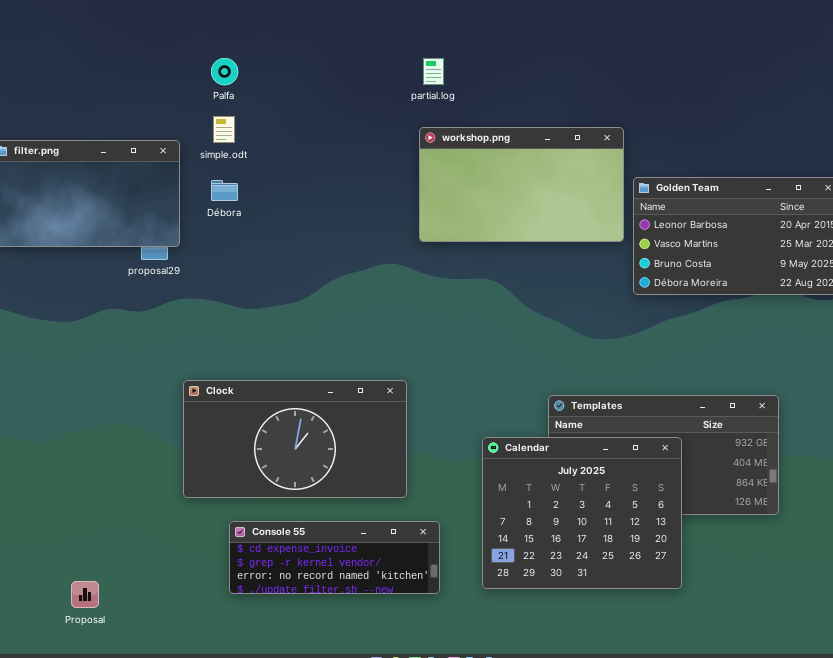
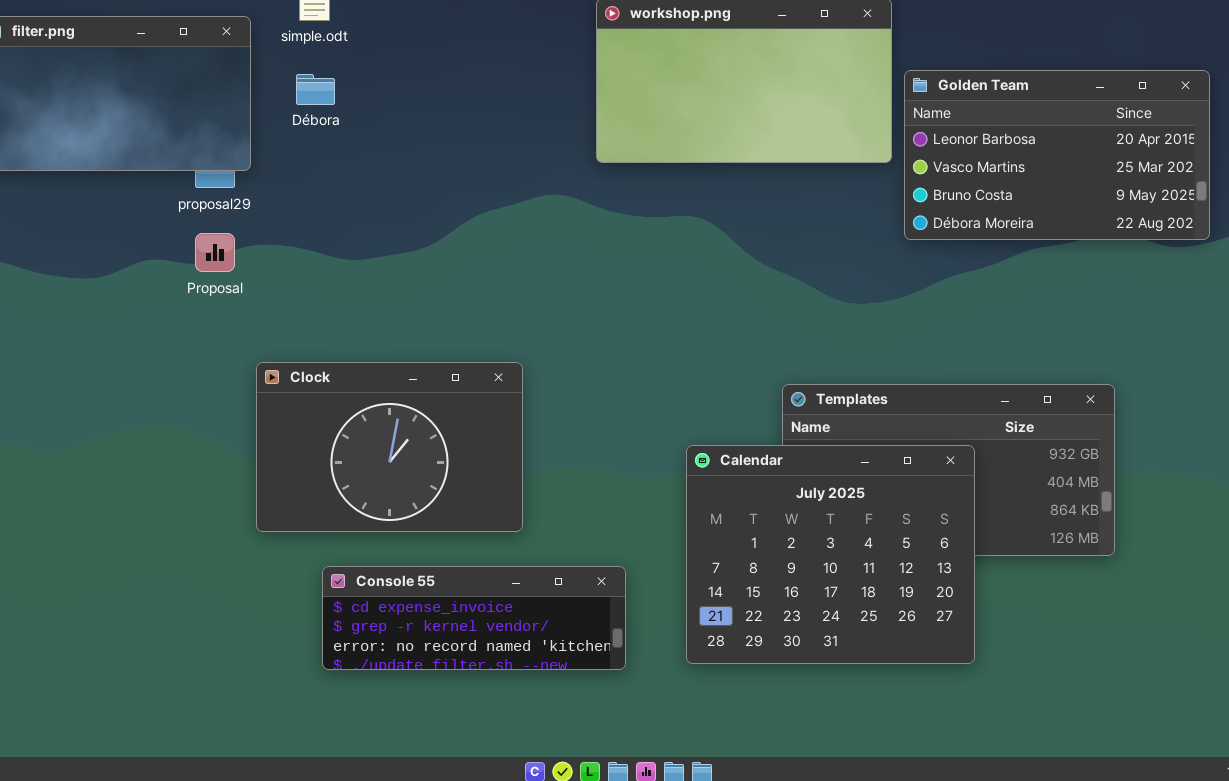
Clock: [183,380,407,498] -> [256,362,523,532], resized
Proposal: [71,581,99,608] -> [195,233,235,272], moved

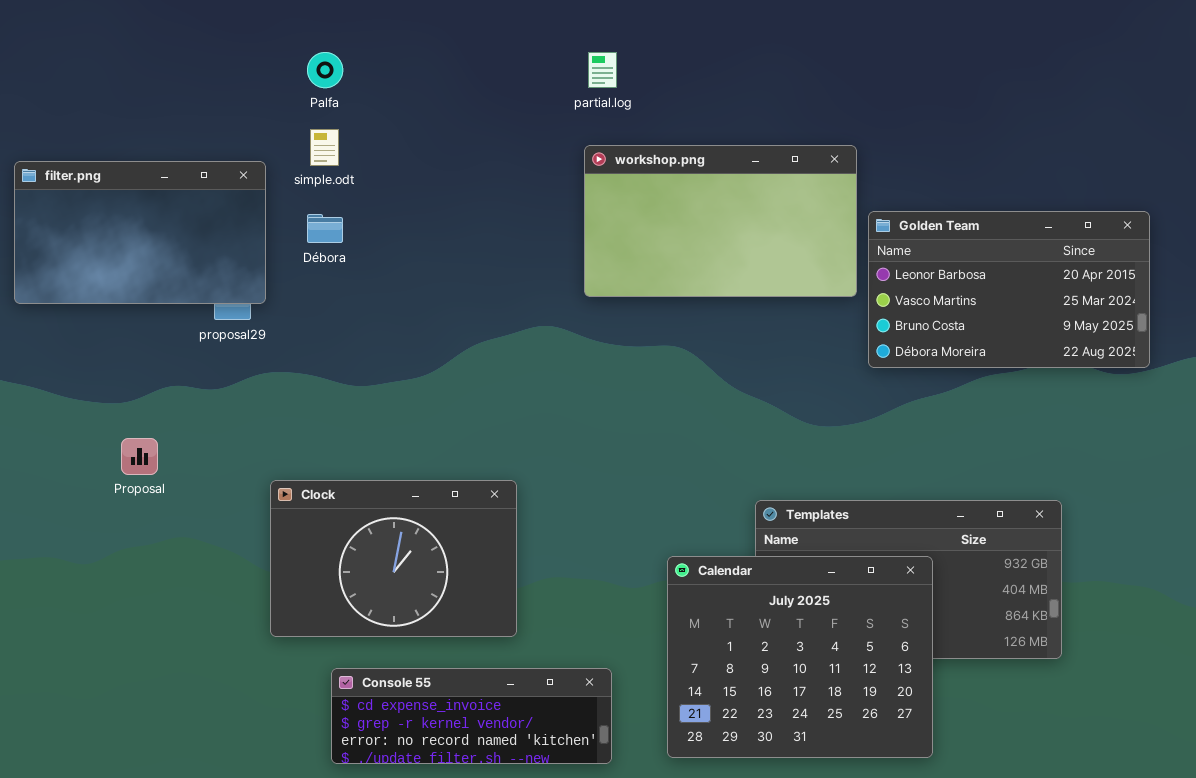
Proposal: [195,233,235,272] -> [121,438,158,475], moved

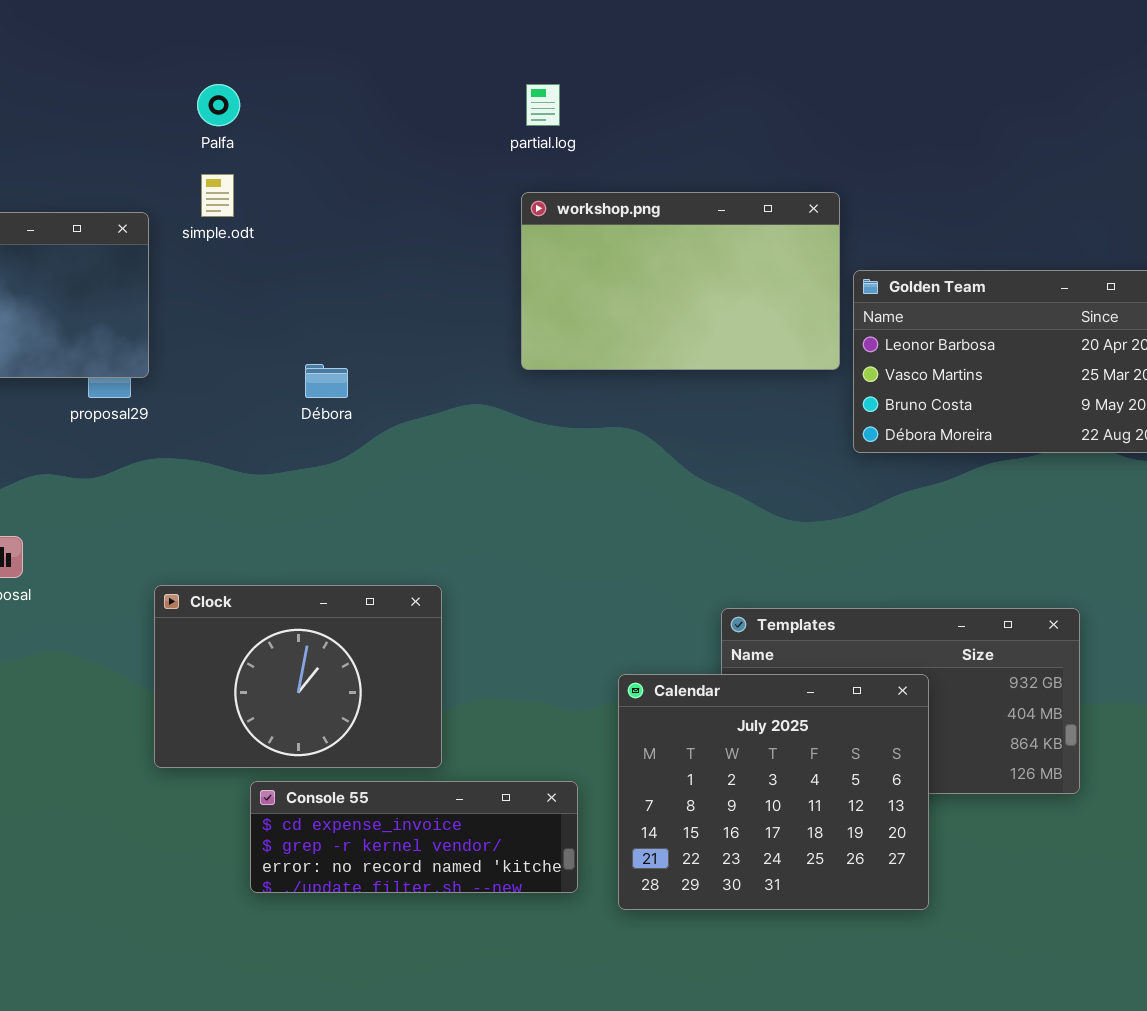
Débora: [307,214,343,243] -> [305,364,348,398], moved
Console 55: [331,668,612,764] -> [250,781,578,893], moved

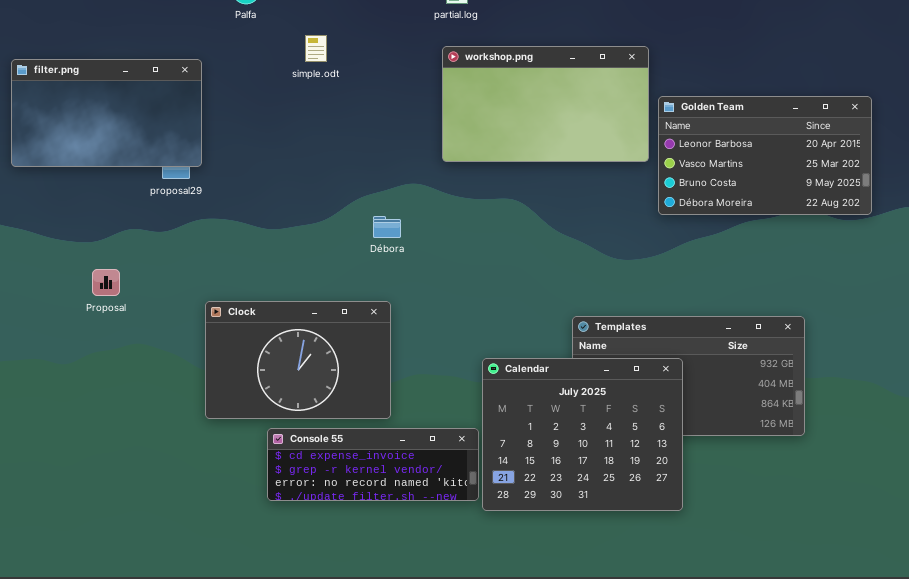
simple.odt: [201,174,234,217] -> [305,35,327,62], moved
Débora: [305,364,348,398] -> [373,216,401,238], moved
Calendar: [618,674,929,910] -> [482,358,683,511], moved

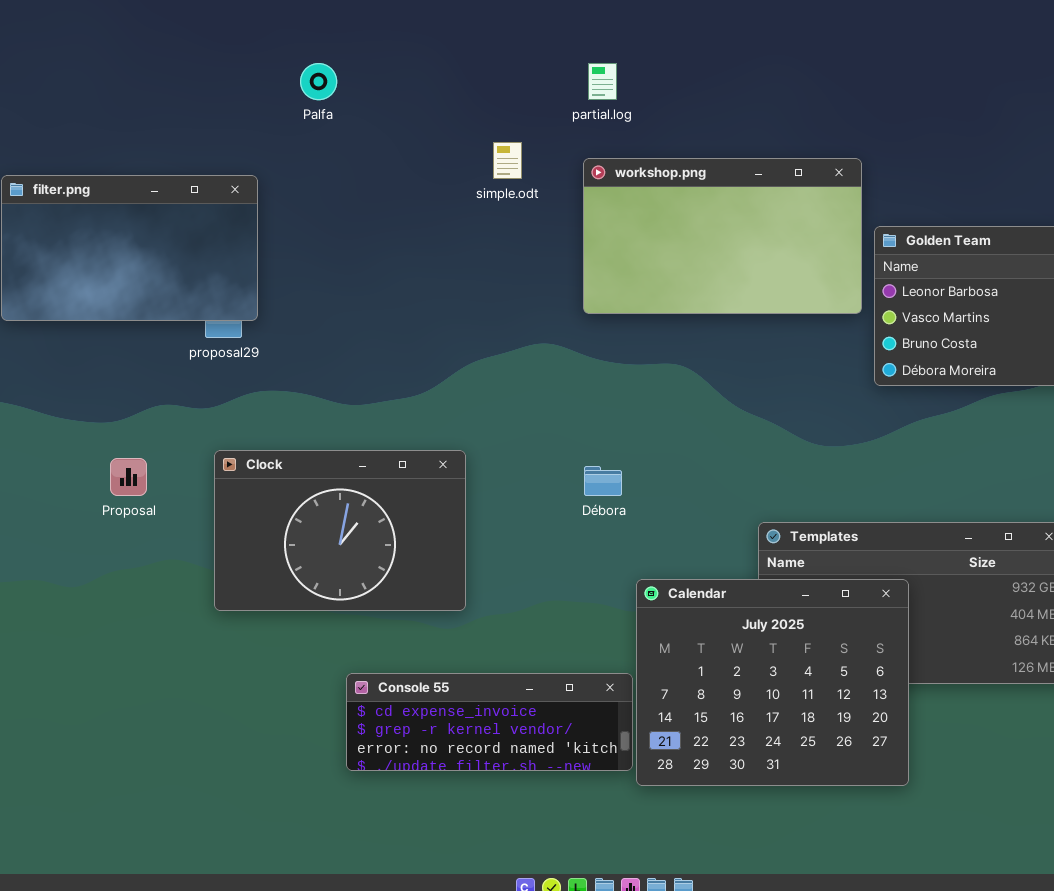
simple.odt: [305,35,327,62] -> [493,142,522,179], moved
Débora: [373,216,401,238] -> [584,466,622,496], moved
Clock: [205,301,391,419] -> [214,450,466,611], moved

